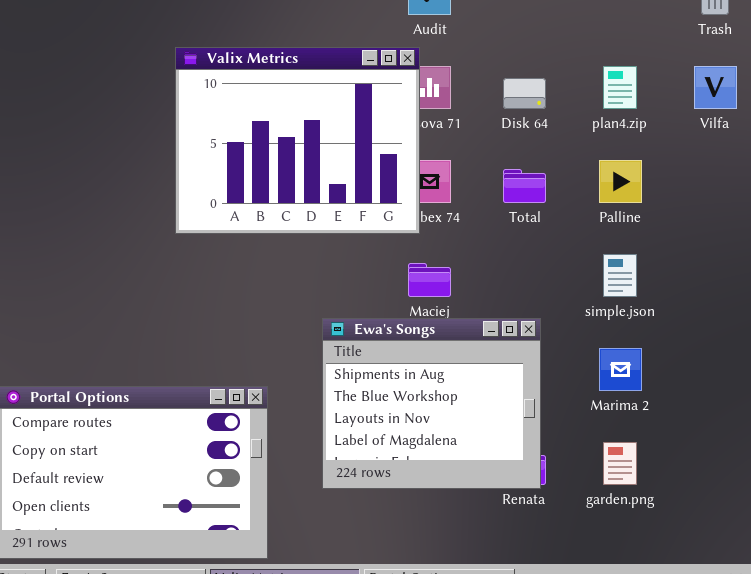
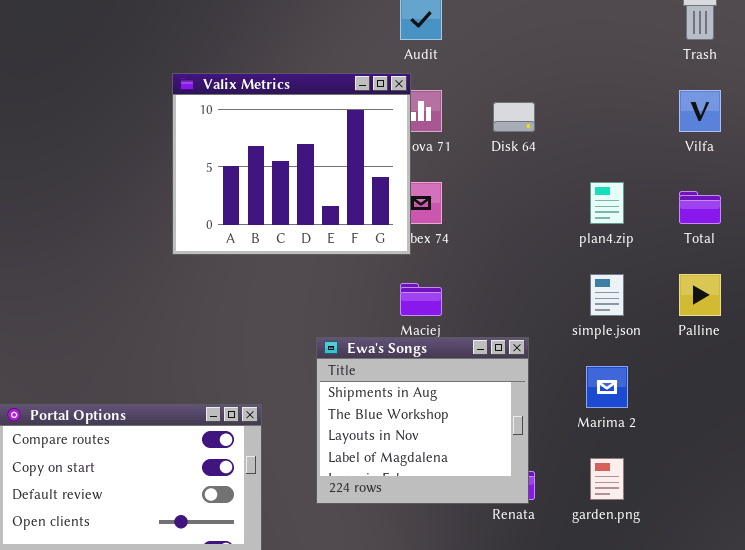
plan4.zip: [603,66,637,109] -> [590,182,624,224], moved
Palline: [599,160,642,203] -> [679,274,721,316], moved
Total: [503,169,546,203] -> [679,191,721,224], moved

